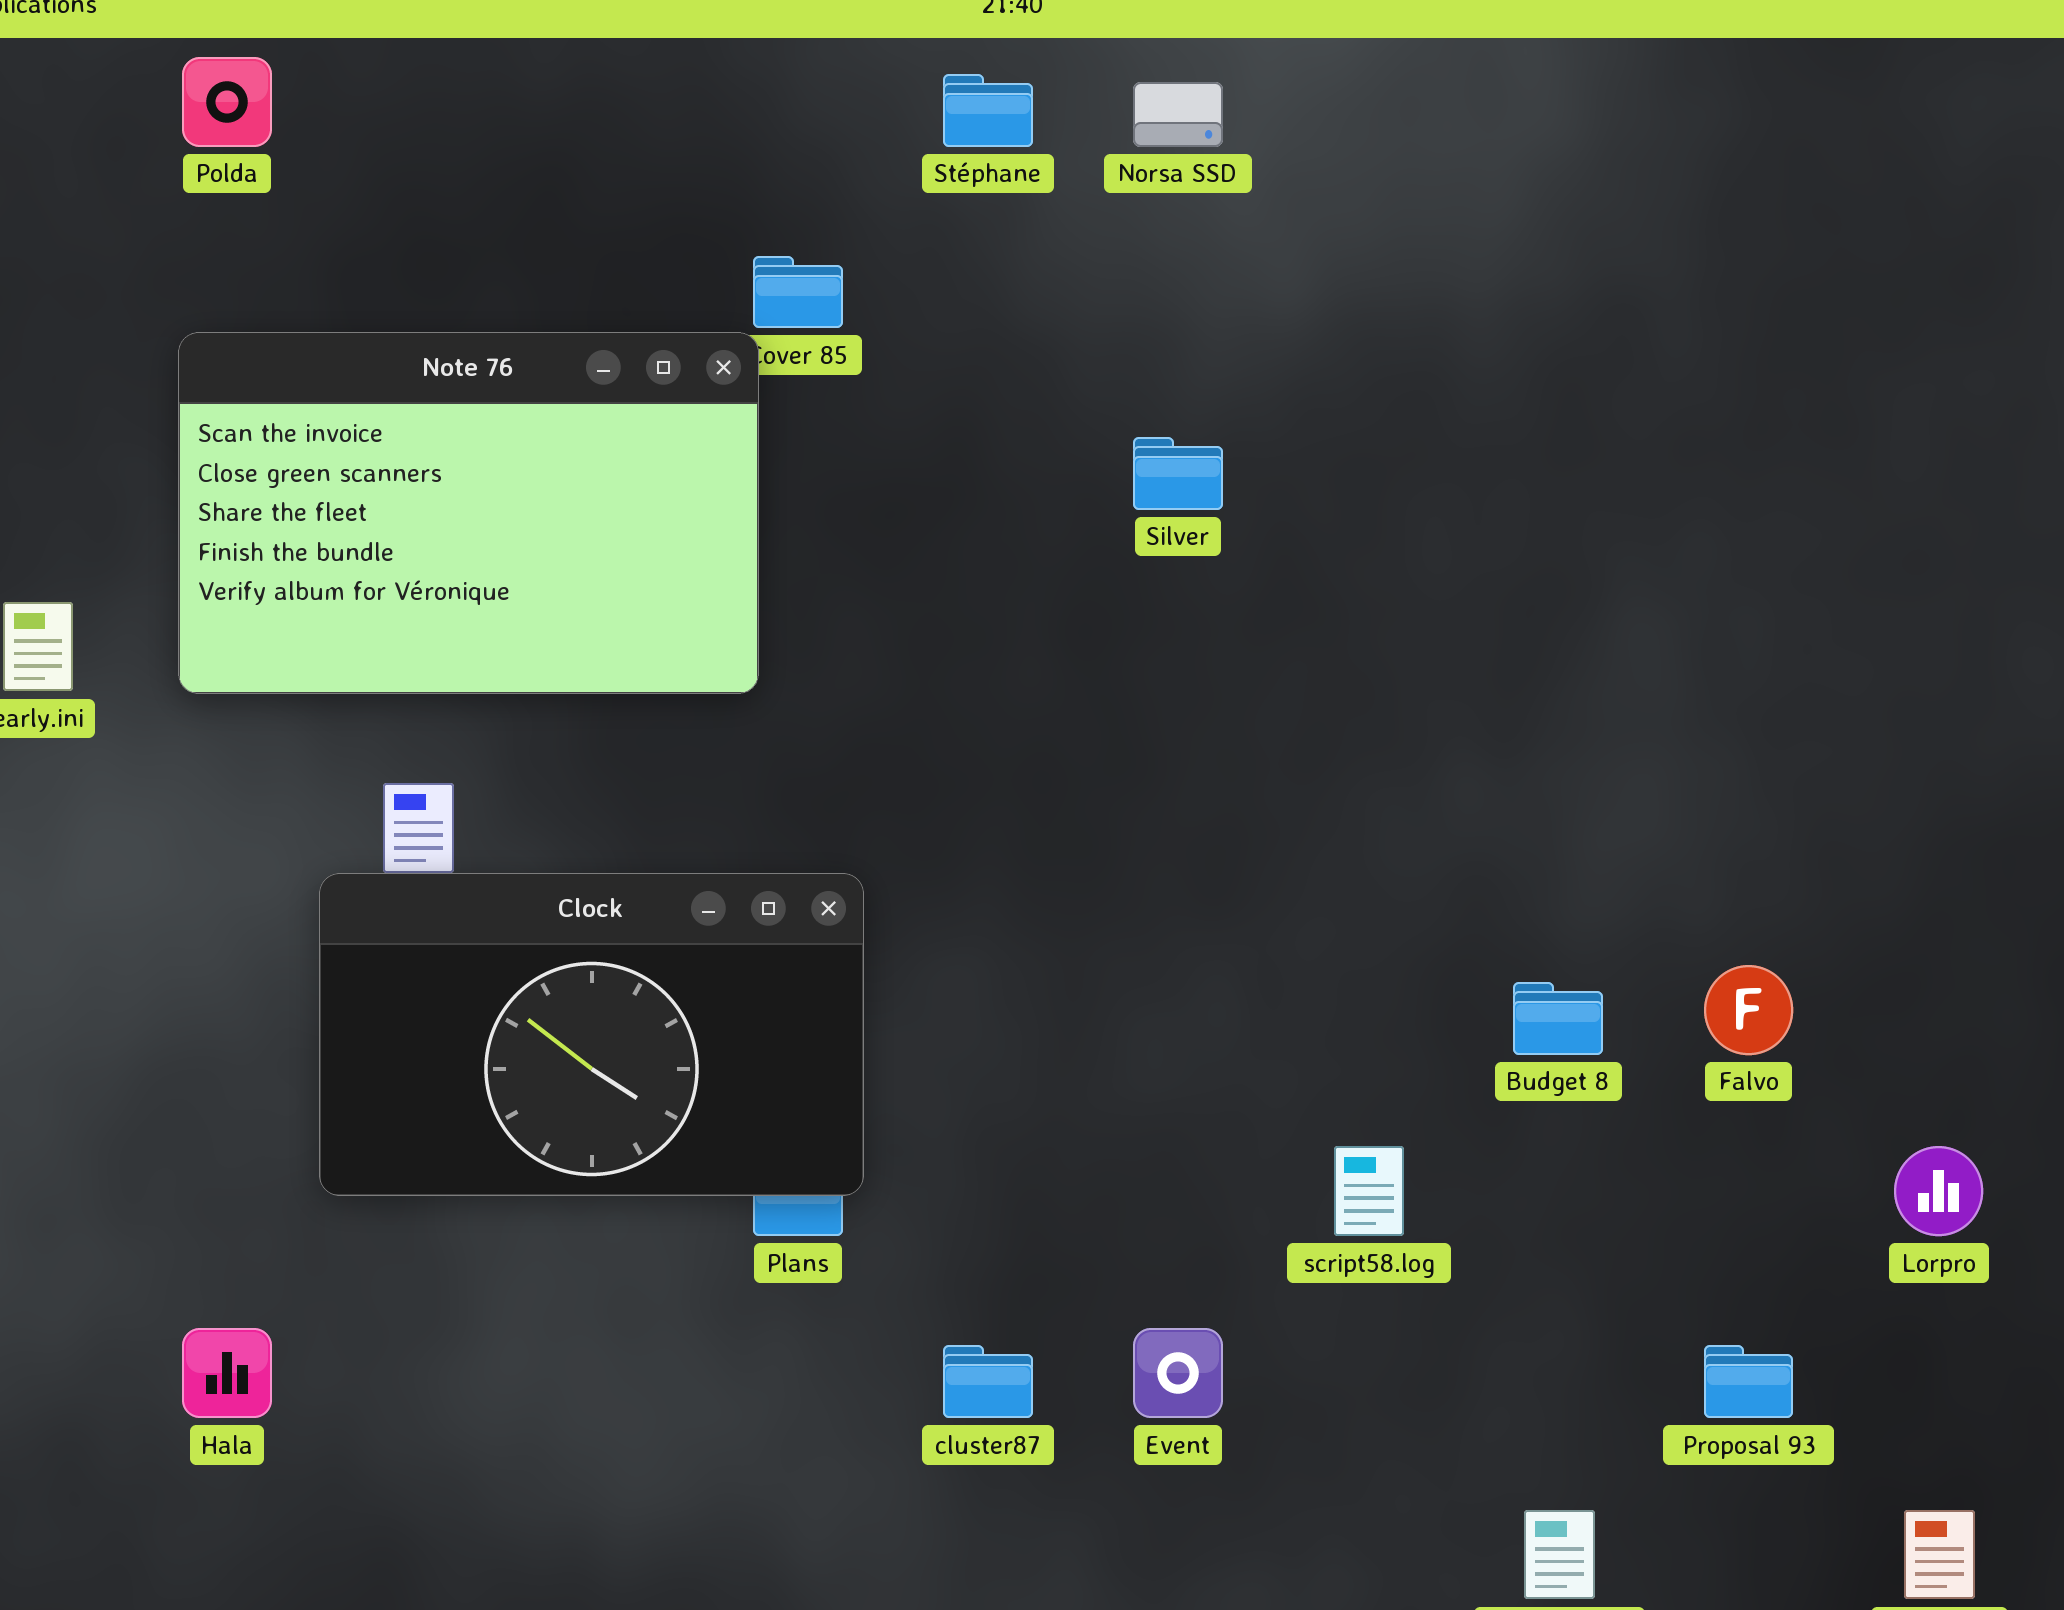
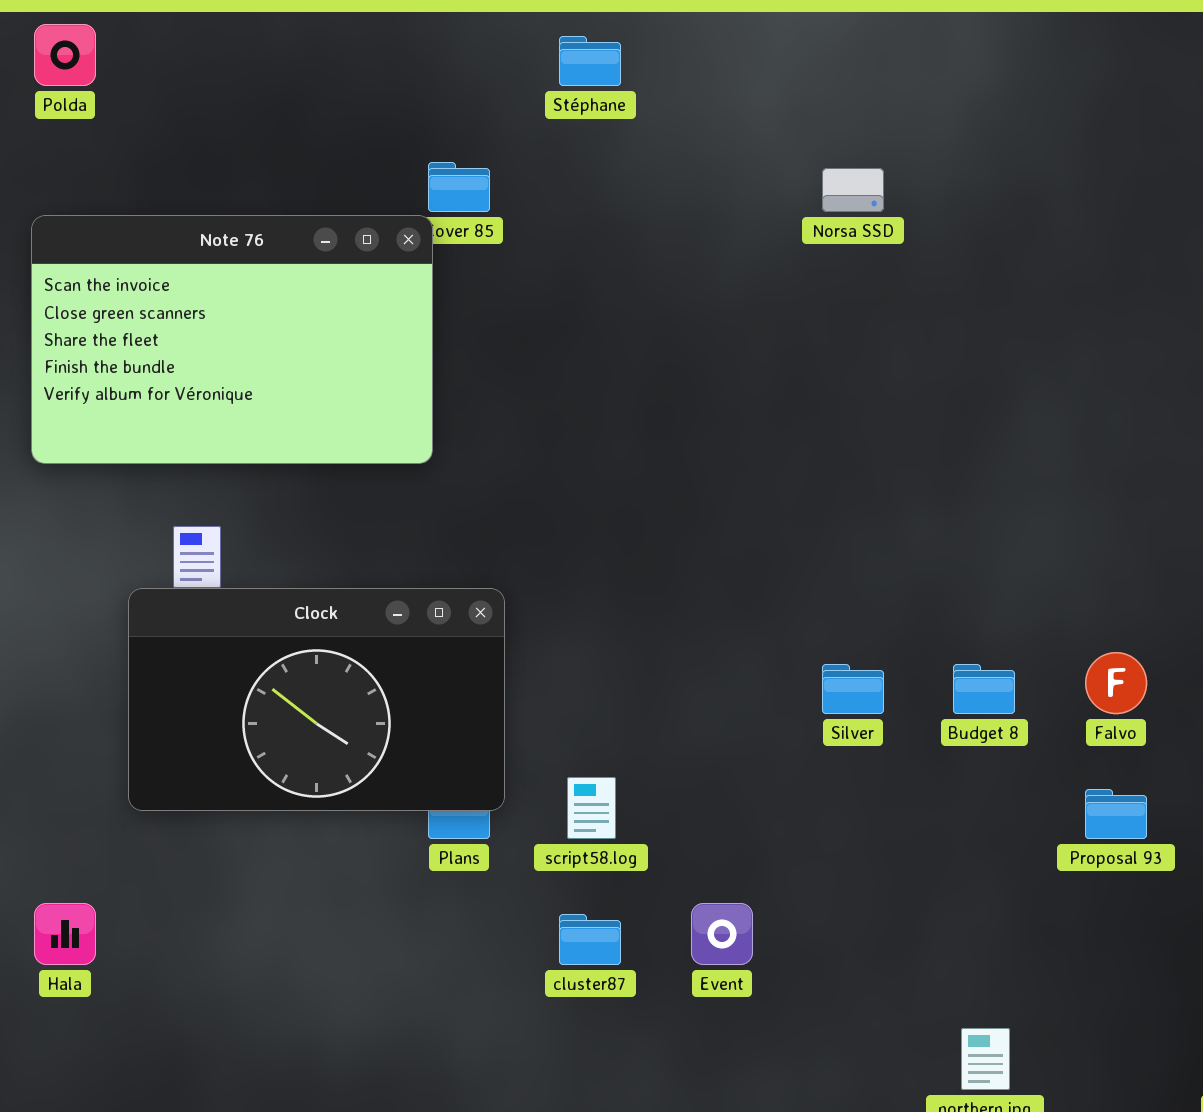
Norsa SSD: [1133,82,1223,147] -> [822,168,884,212], moved
Silver: [1133,437,1223,510] -> [822,664,884,714], moved
script58.log: [1334,1146,1404,1236] -> [567,777,616,839], moved
Proposal 93: [1704,1345,1793,1418] -> [1085,789,1147,839], moved

